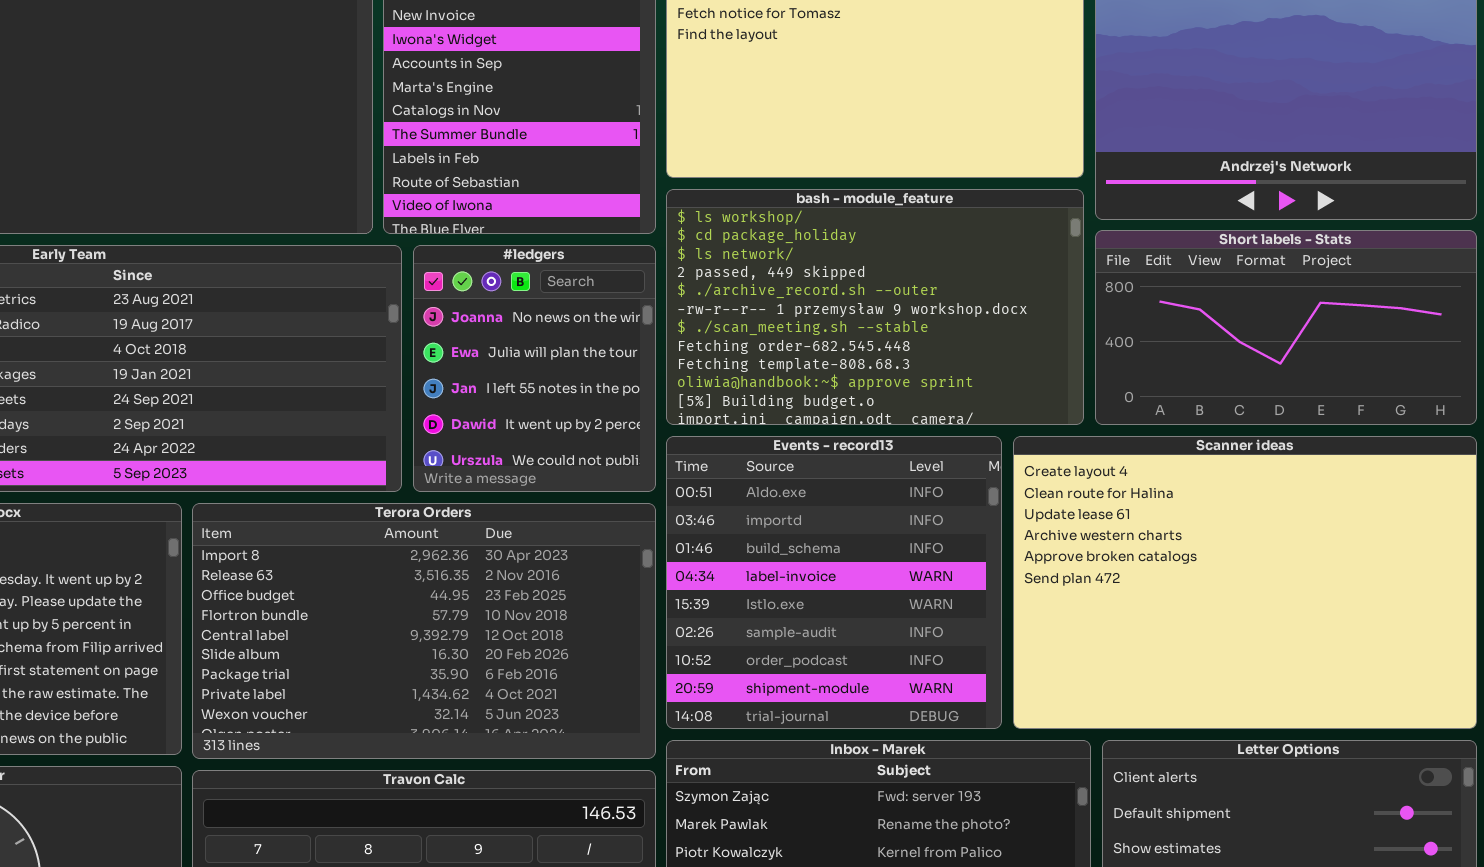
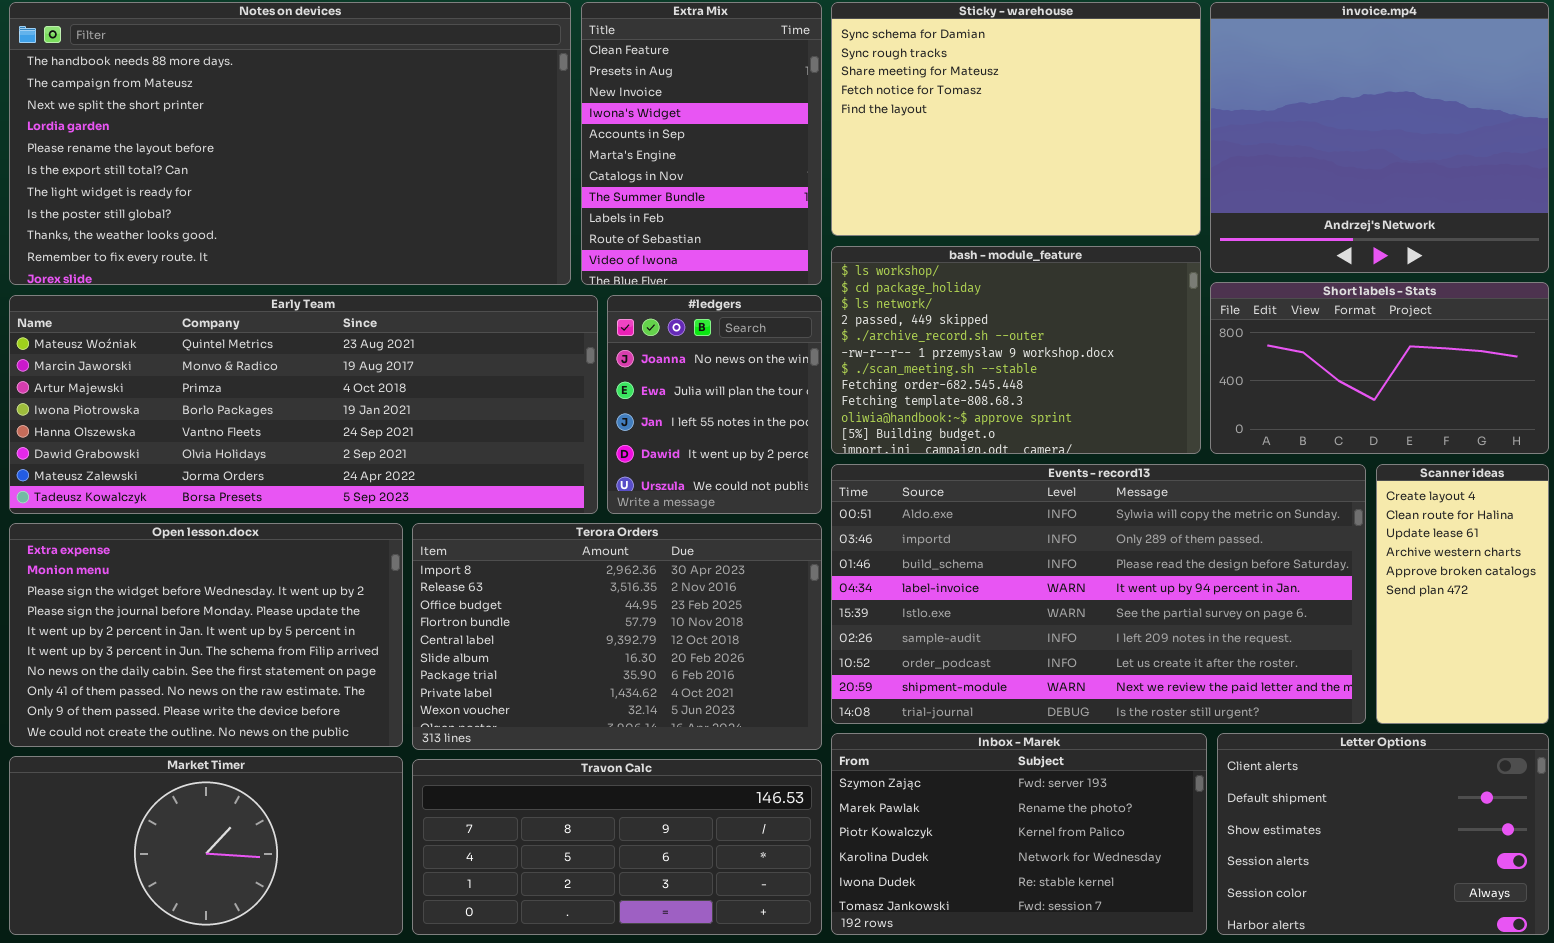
Events - record13: [666,436,1002,729] -> [831,464,1366,724], resized
Scanner ideas: [1013,436,1477,729] -> [1376,464,1549,724], resized

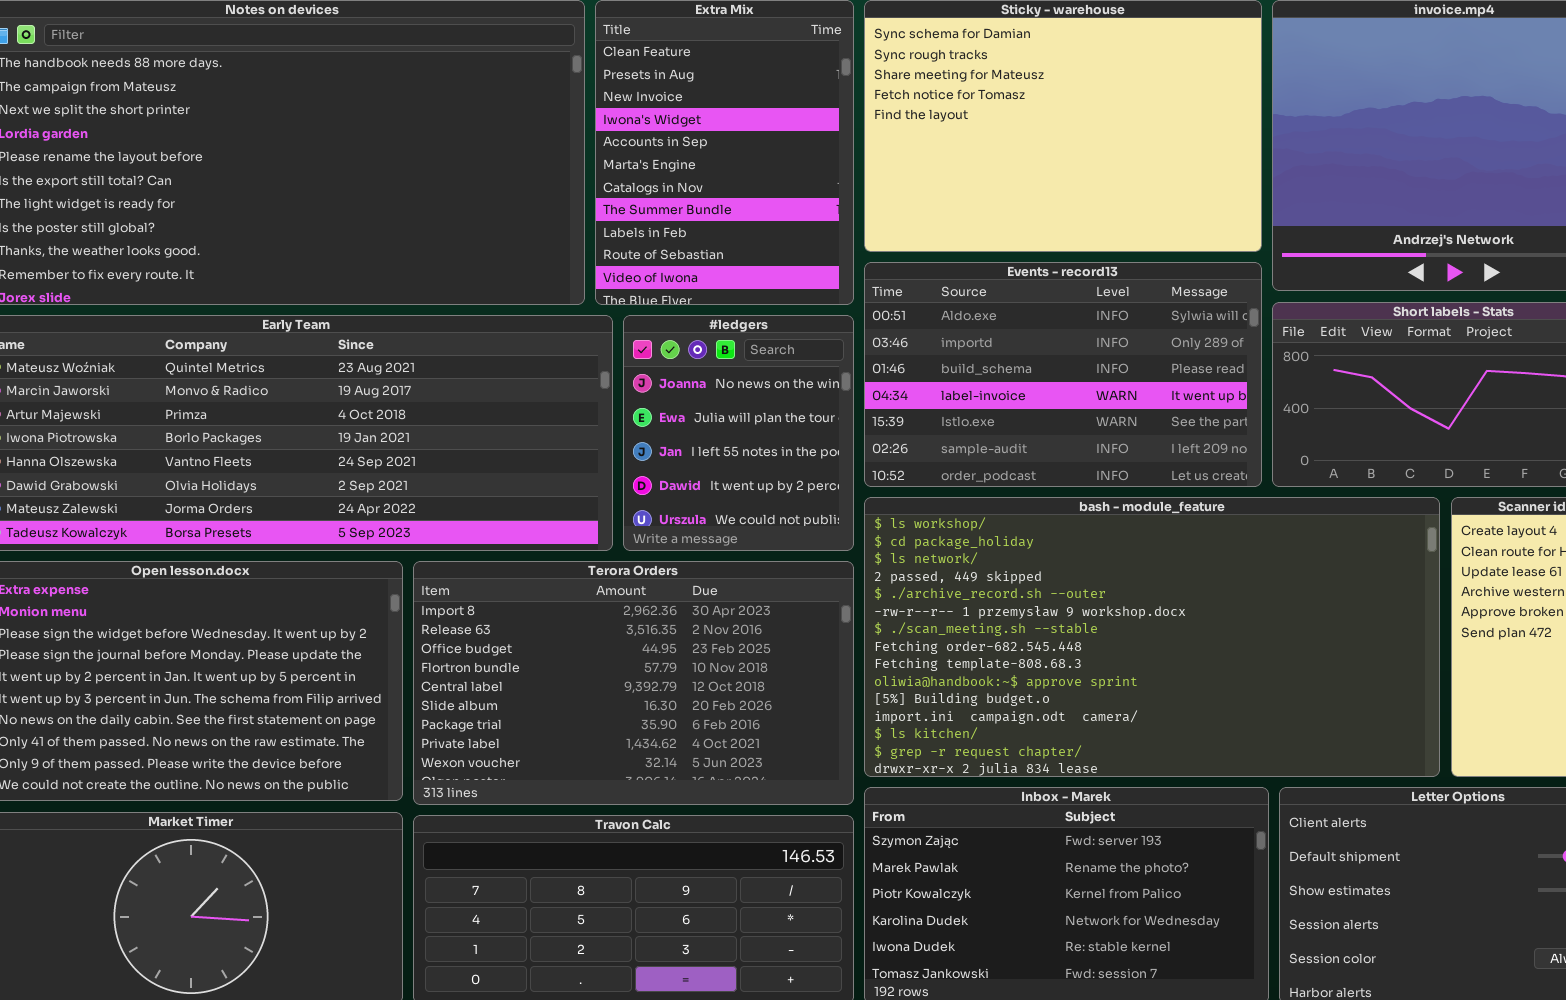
bash - module_feature: [831,246,1201,454] -> [864,497,1440,777], moved, resized
Events - record13: [831,464,1366,724] -> [864,262,1262,487], moved, resized

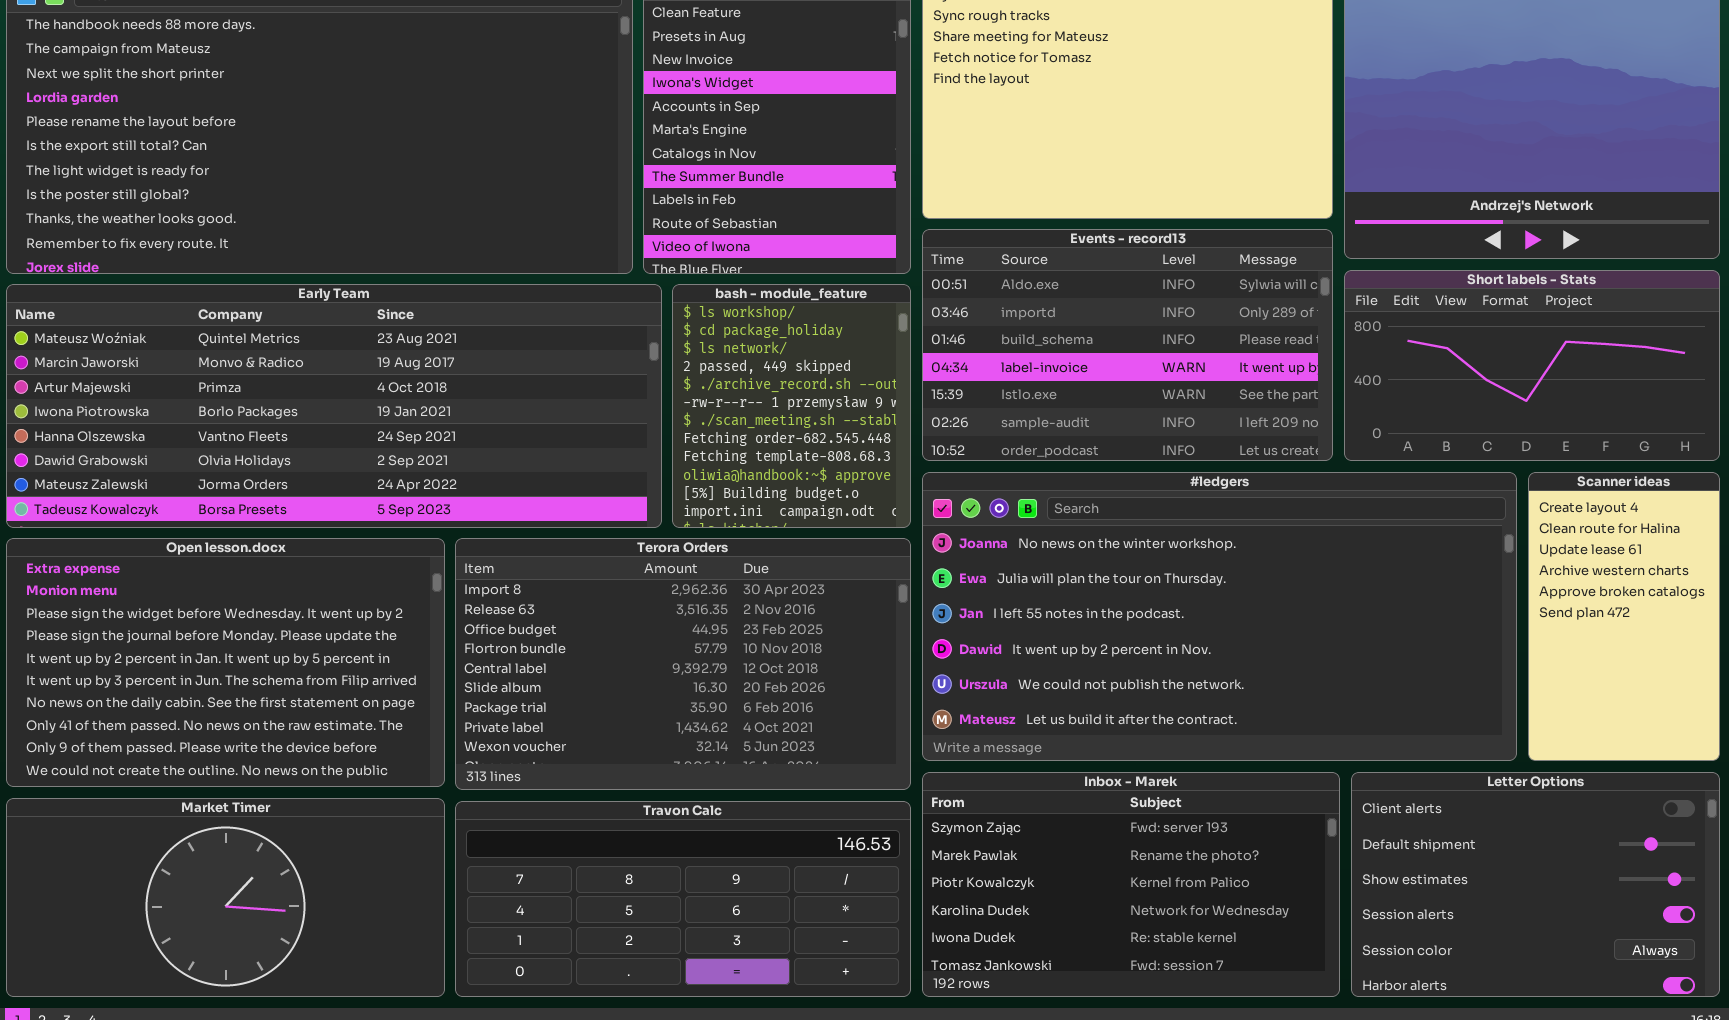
#ledgers: [623,315,854,551] -> [922,472,1517,761], moved, resized
bash - module_feature: [864,497,1440,777] -> [672,284,911,528], moved, resized

